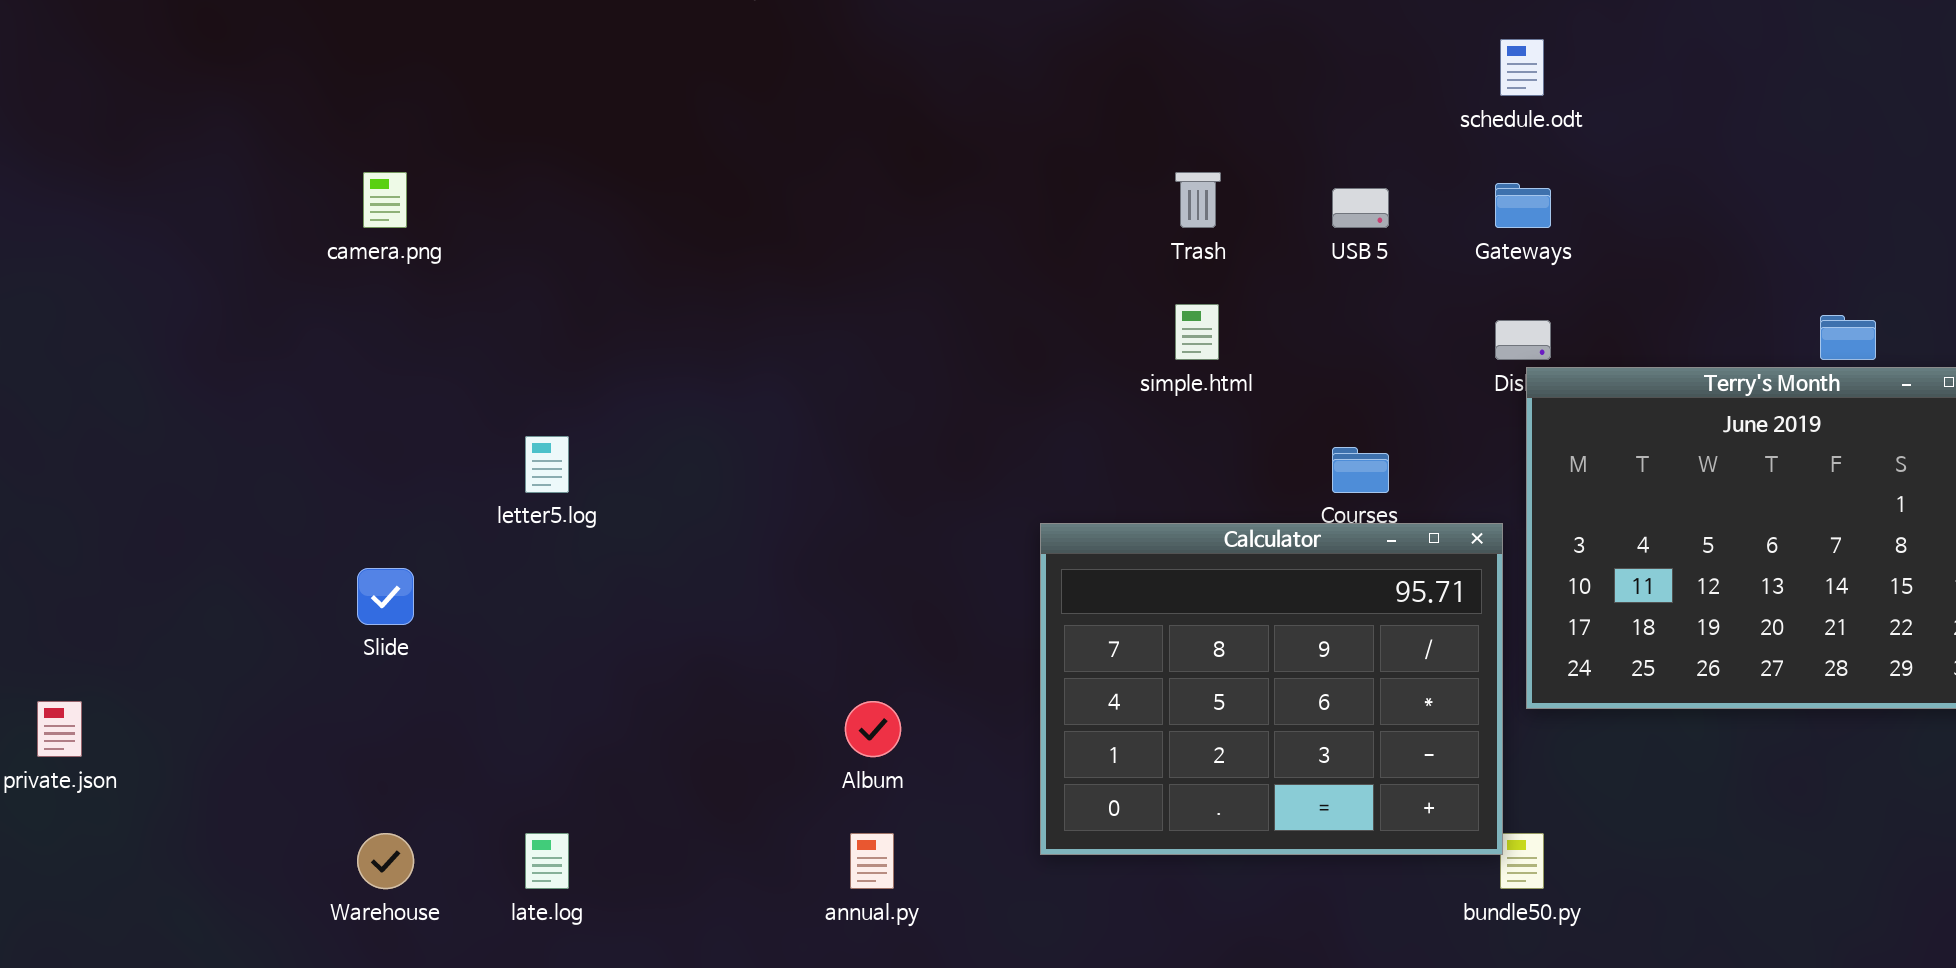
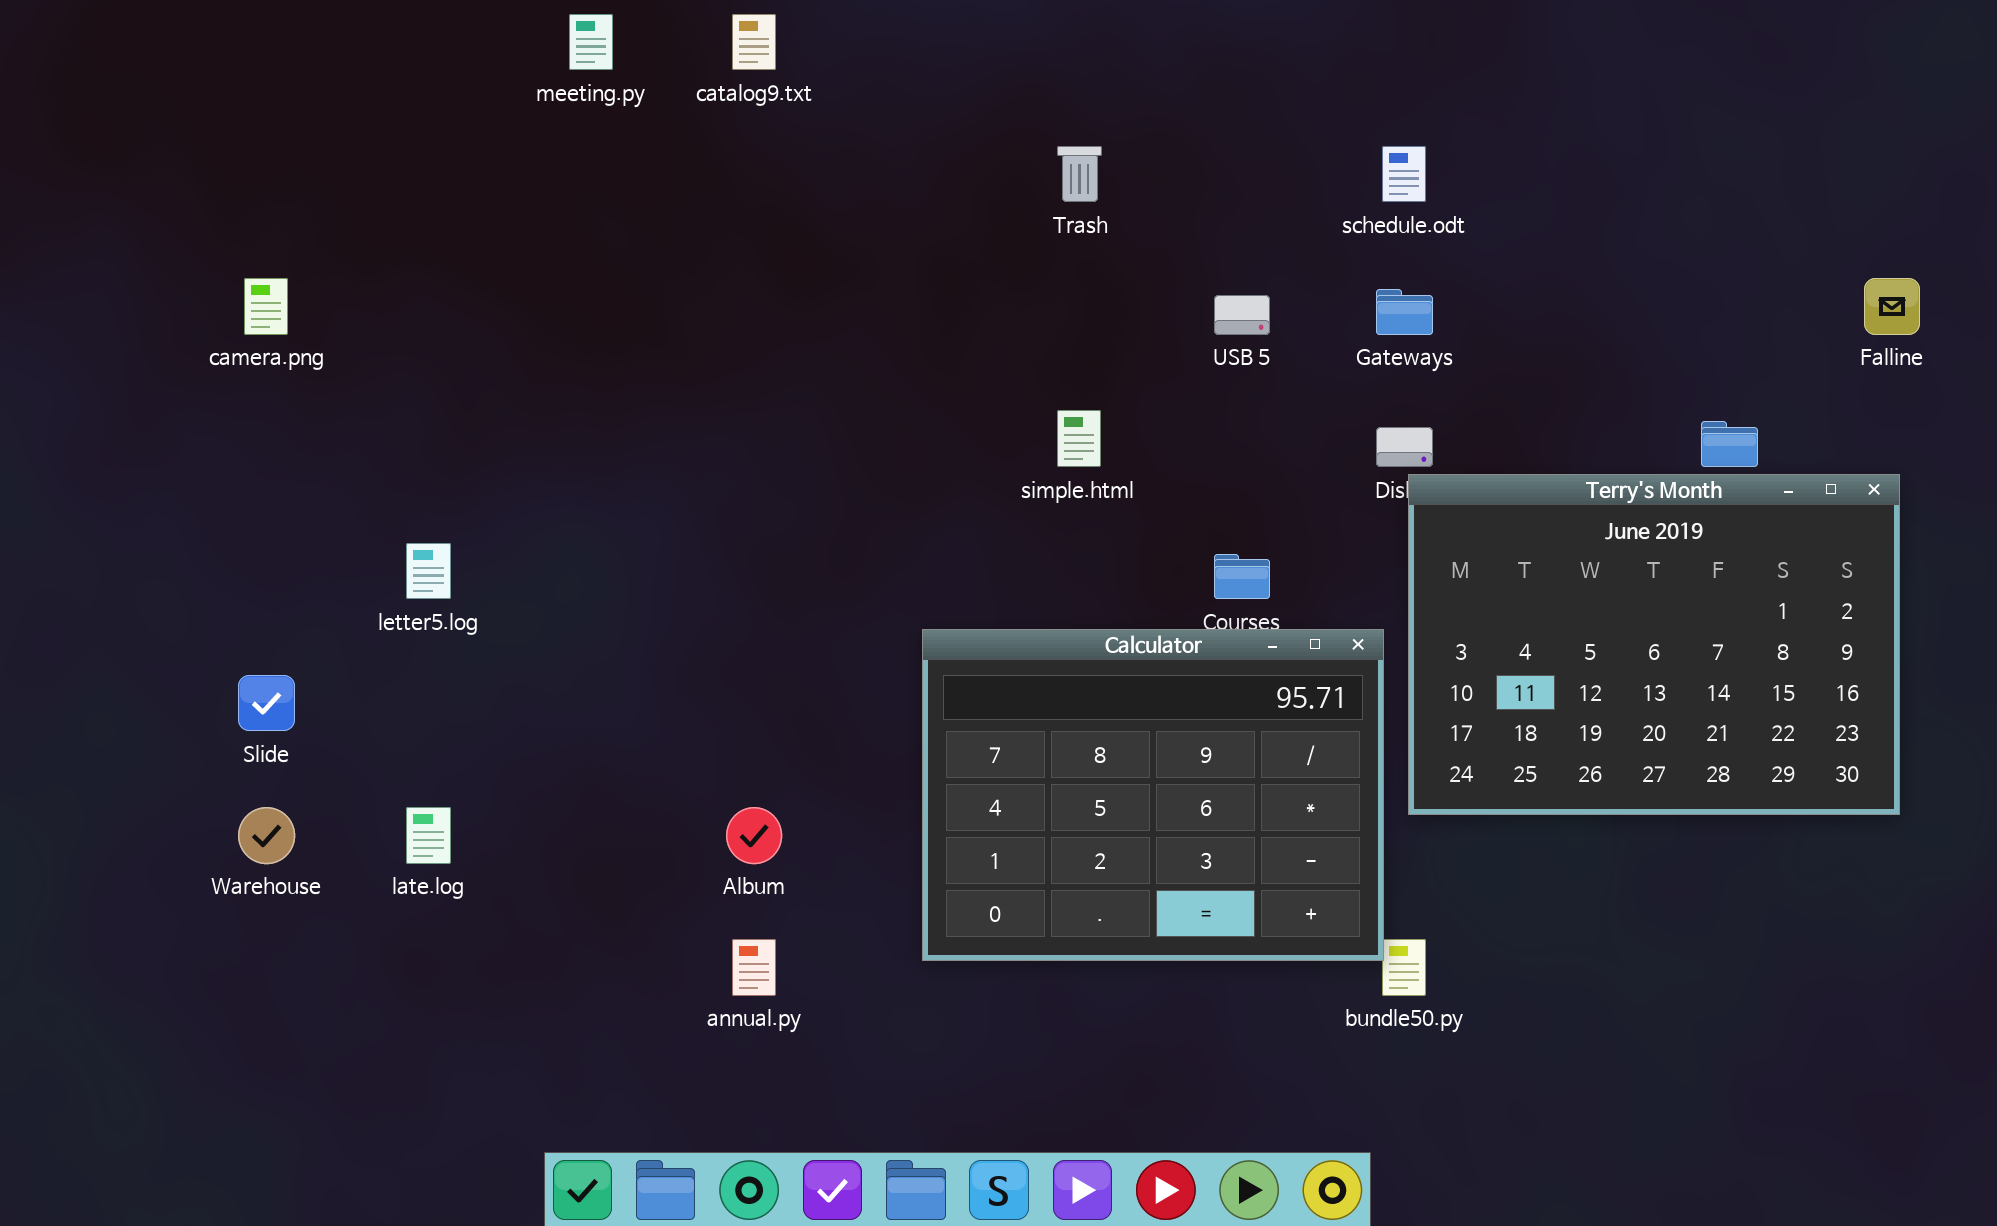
Trash: [1175,172,1221,228] -> [1057,146,1102,202], moved
Warehouse: [357,833,414,889] -> [238,807,295,864], moved
late.log: [525,833,569,889] -> [406,807,451,864], moved

